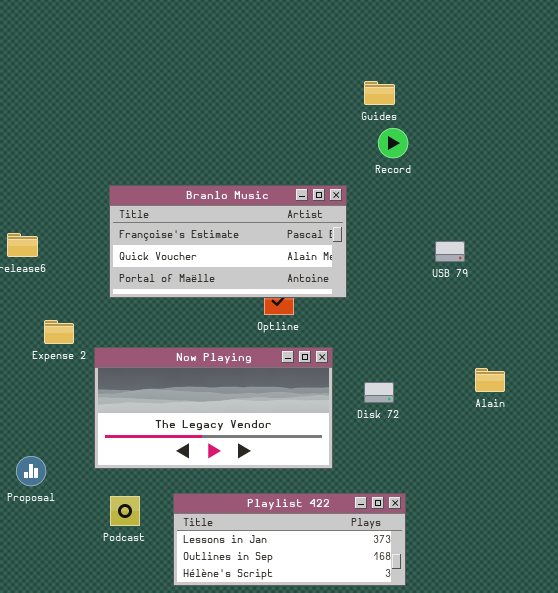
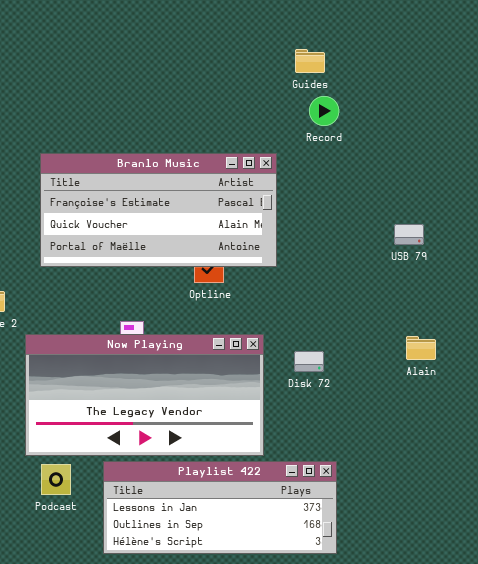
USB 79: [435,241,465,262] -> [394,224,424,245], moved
Now Playing: [94,347,333,469] -> [25,334,264,456], moved

